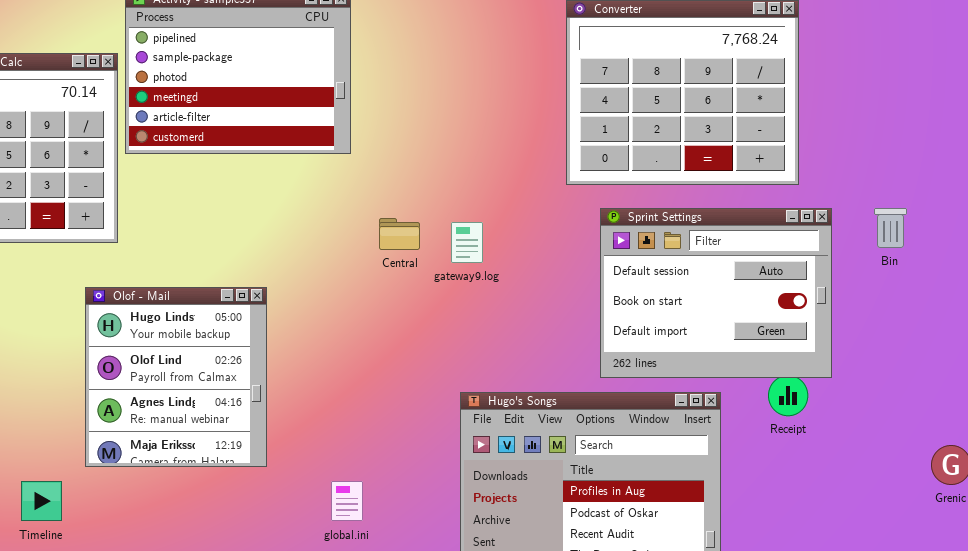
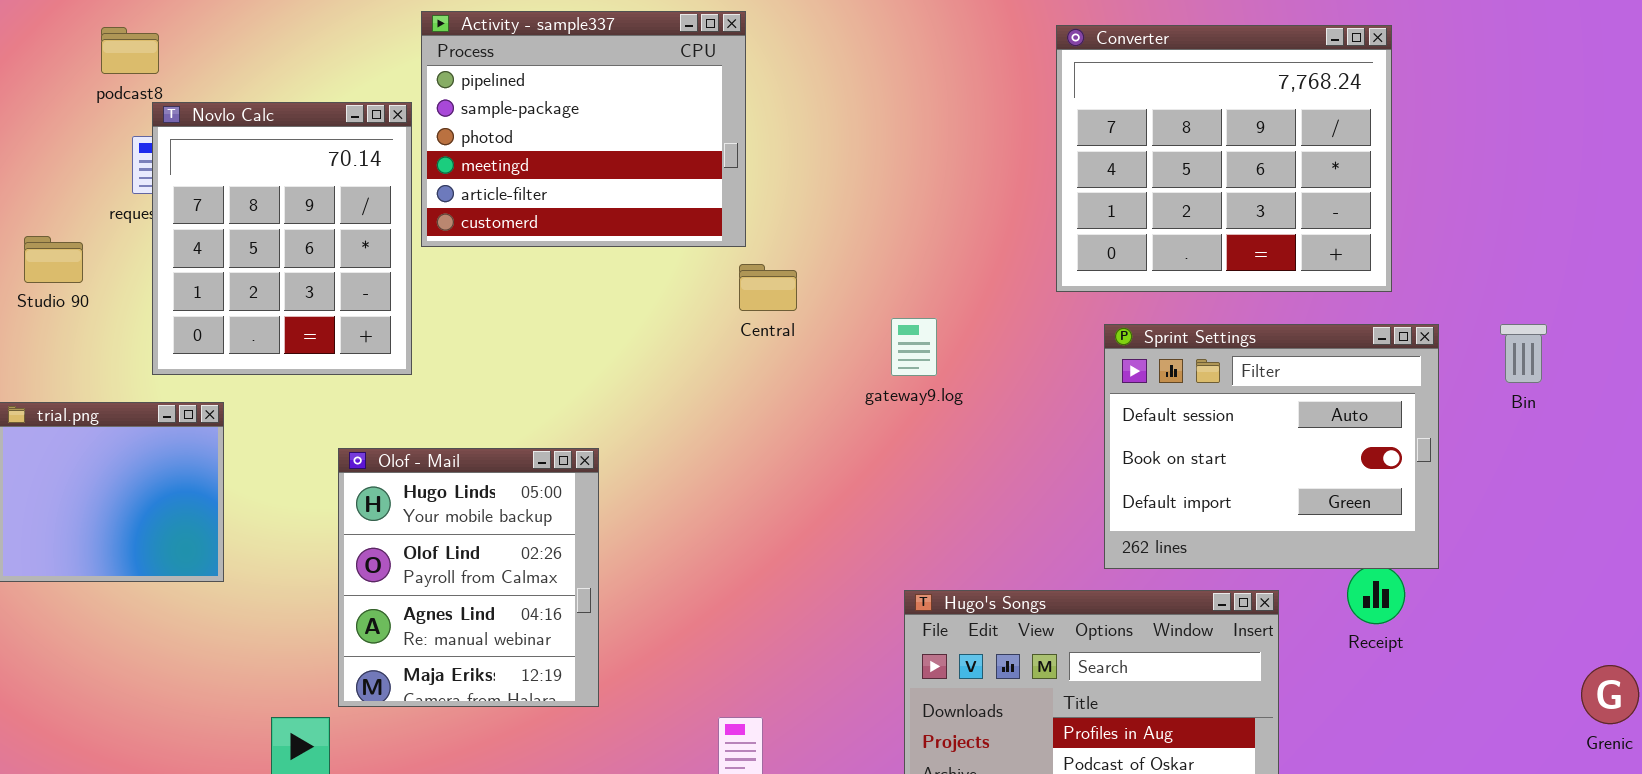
Central: [379,218,420,250] -> [739,264,797,311], moved
gateway9.log: [451,222,483,263] -> [891,318,937,376], moved
Olof - Mail: [85,287,267,467] -> [338,448,599,707], moved

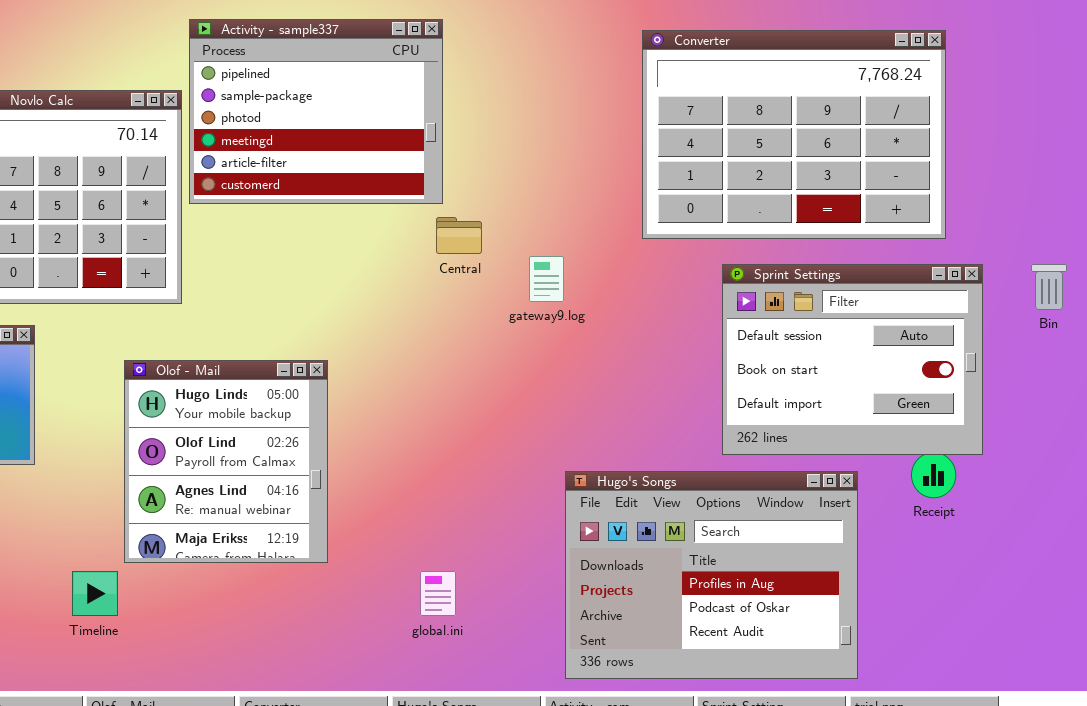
Converter: [1056,25,1392,292] -> [642,30,946,239], resized
gateway9.log: [891,318,937,376] -> [529,256,564,302], moved

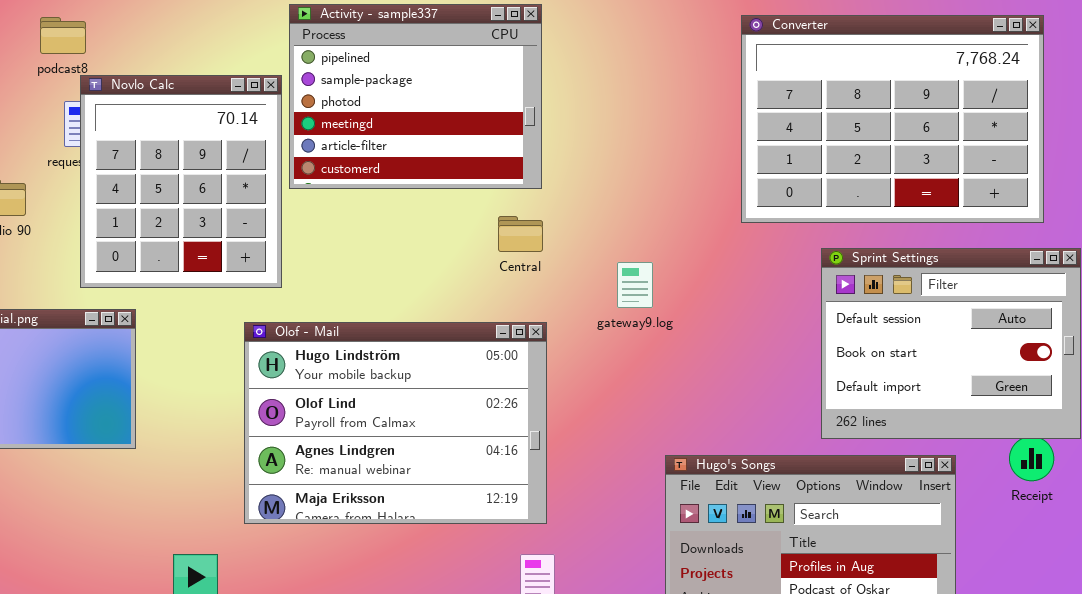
Central: [436,217,482,254] -> [498,216,543,252], moved
gateway9.log: [529,256,564,302] -> [617,262,653,308], moved
Olof - Mail: [124,360,328,563] -> [244,322,547,524], moved, resized

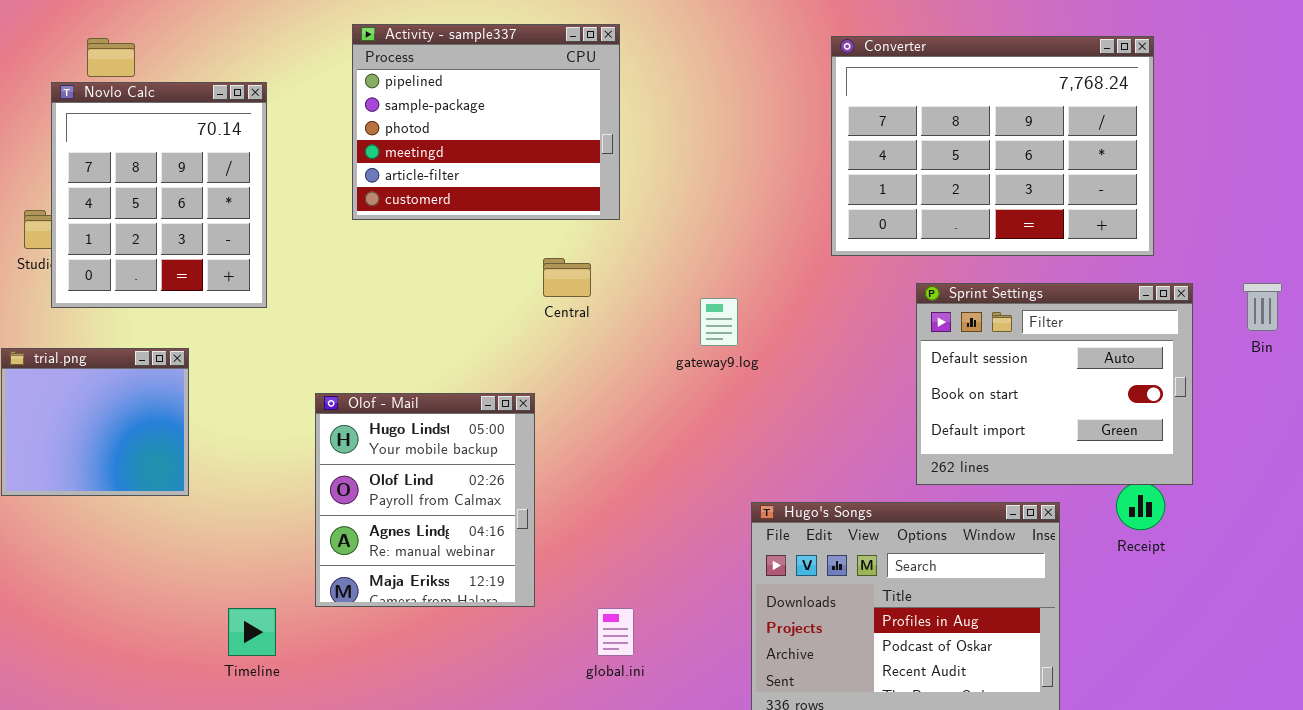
Novlo Calc: [80,75,282,288] -> [51,82,267,308], moved
Central: [498,216,543,252] -> [543,258,591,297], moved
Olof - Mail: [244,322,547,524] -> [315,393,535,607], moved, resized

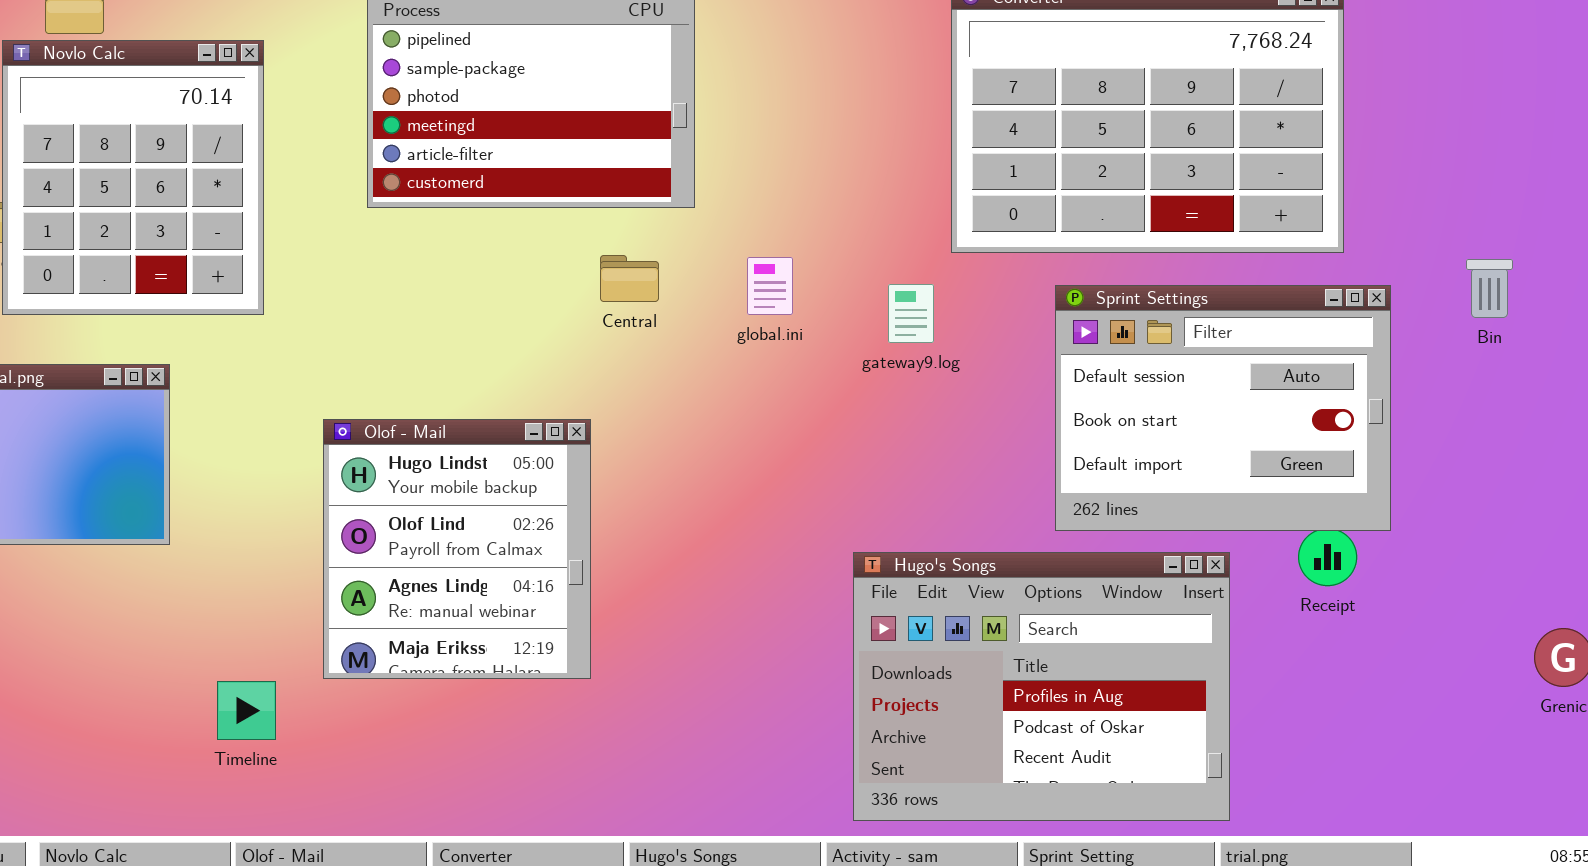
Bin: [1243,283,1282,331] -> [1466,259,1513,318], moved
gateway9.log: [700,298,738,346] -> [888,284,934,343], moved
global.ini: [597,608,634,656] -> [747,257,793,315], moved

